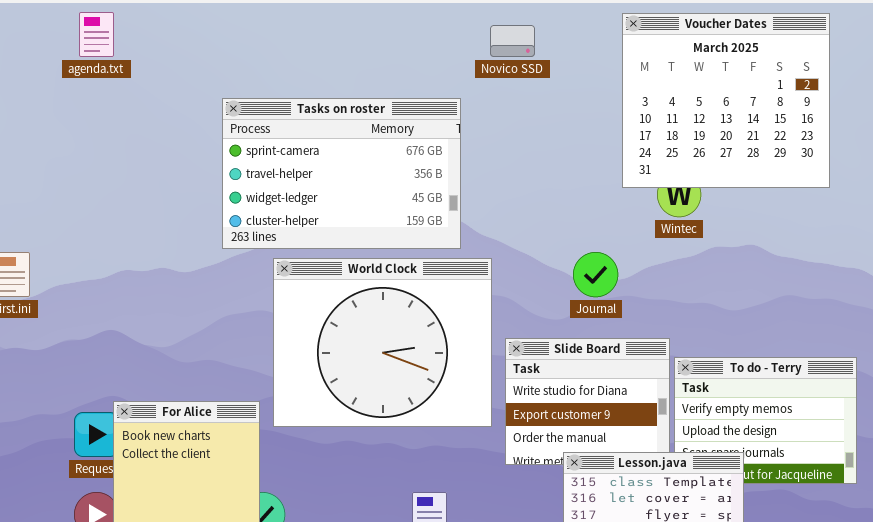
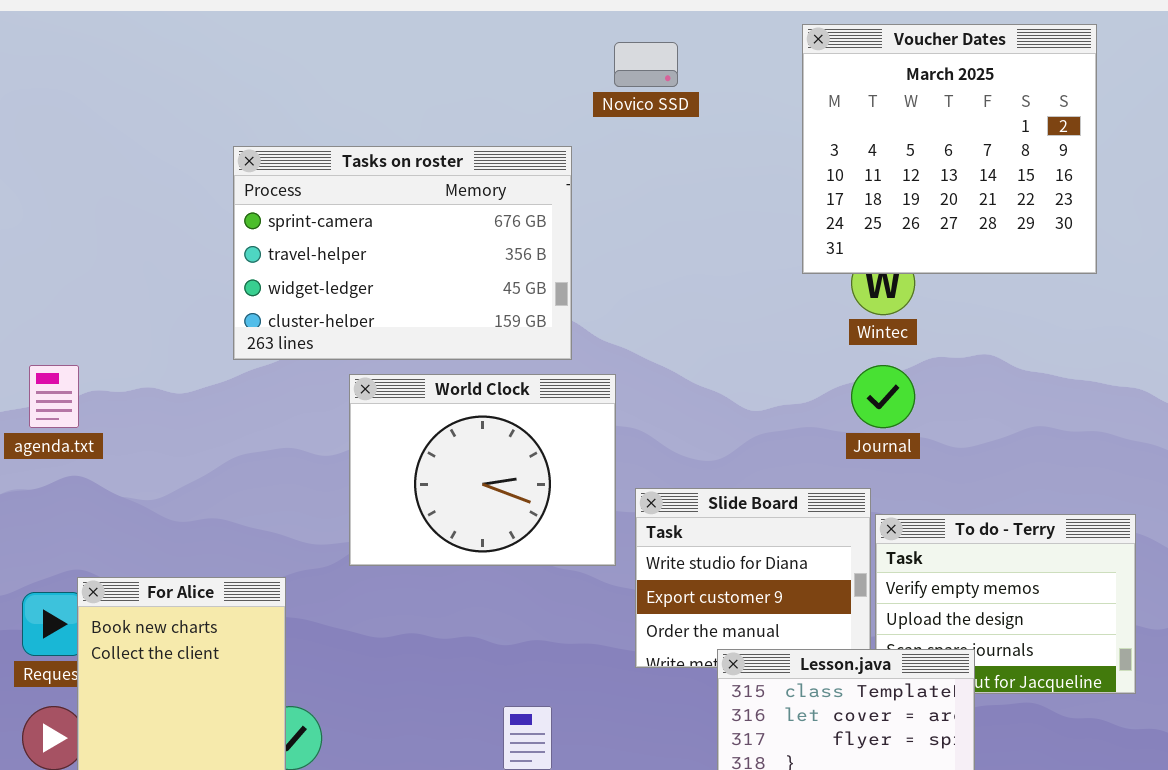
agenda.txt: [79,12,114,57] -> [29,365,79,428], moved
Journal: [573,252,618,297] -> [851,365,915,428], moved
World Clock: [273,258,492,427] -> [349,374,616,566], resized

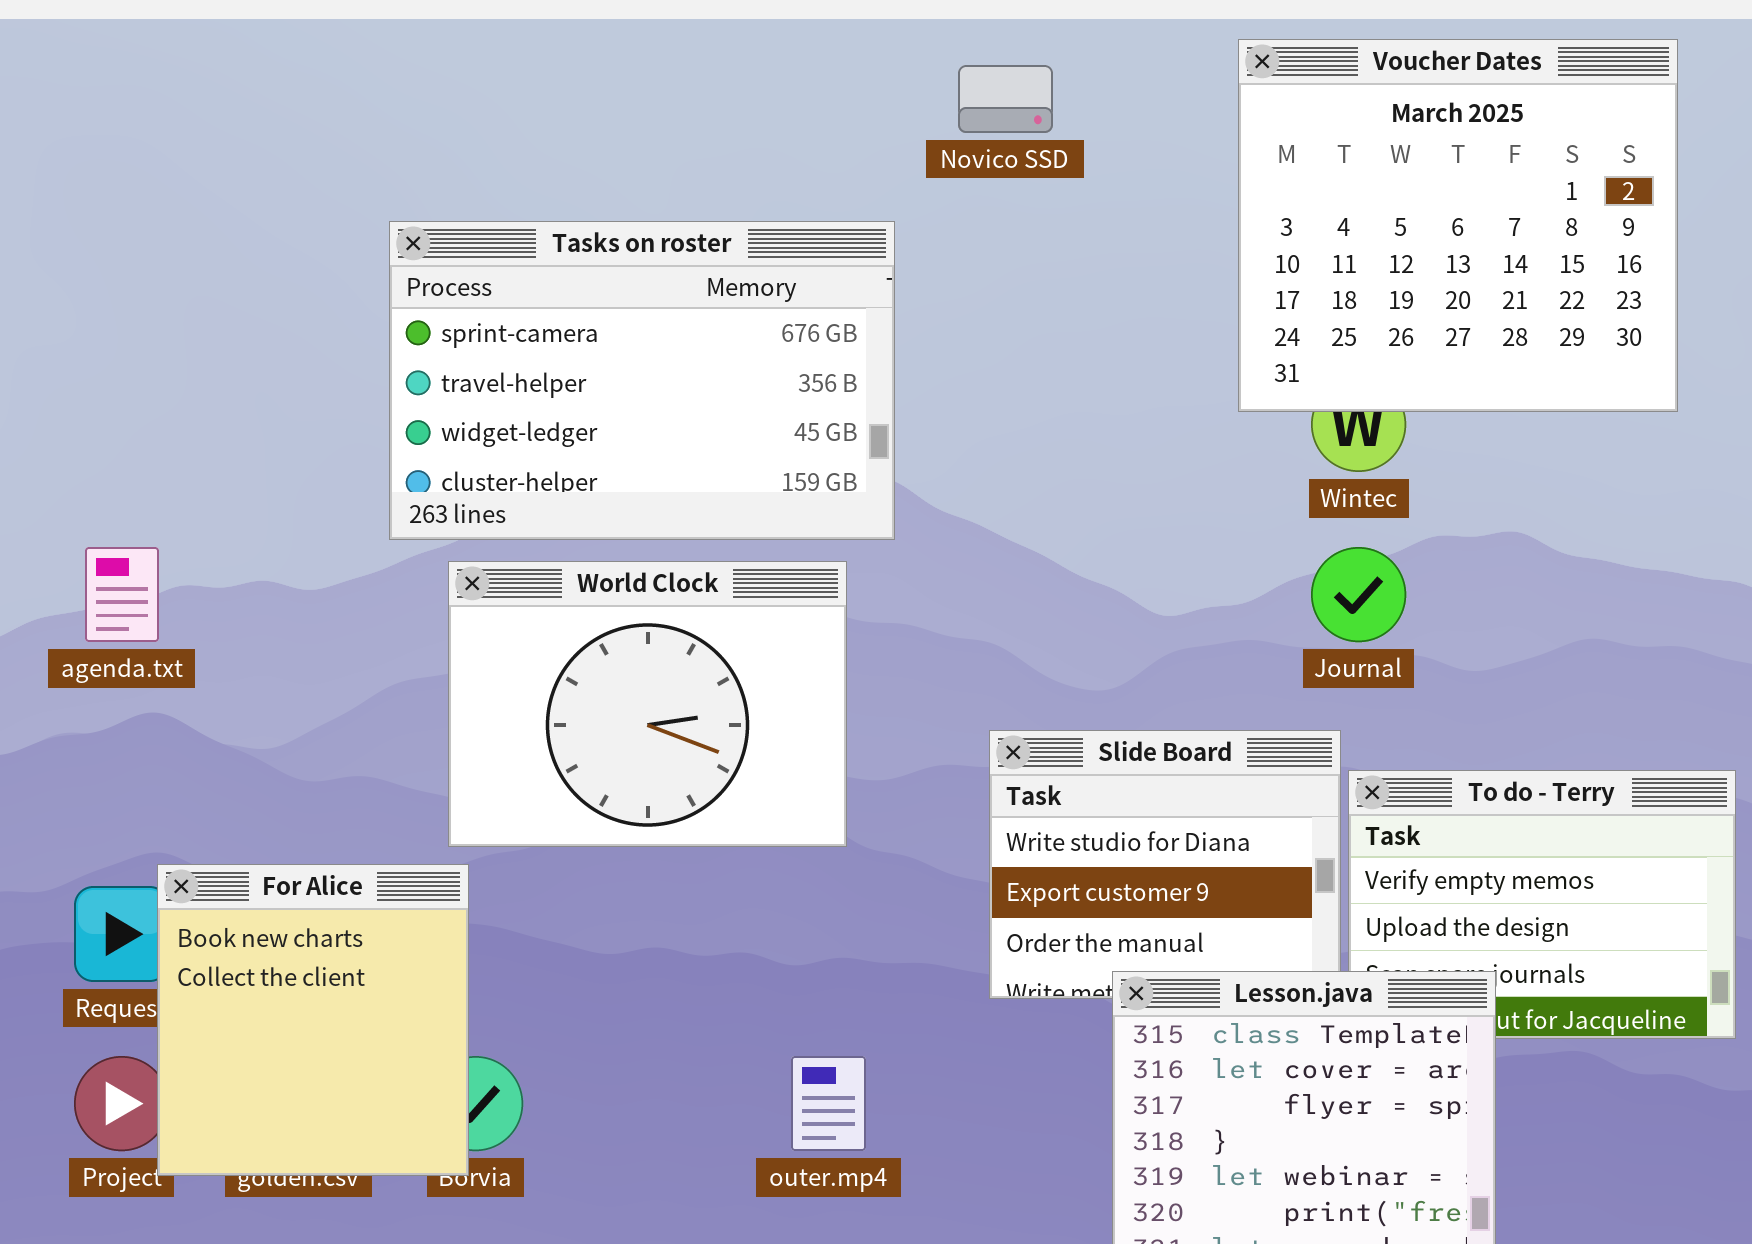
World Clock: [349,374,616,566] -> [448,561,847,847], moved

